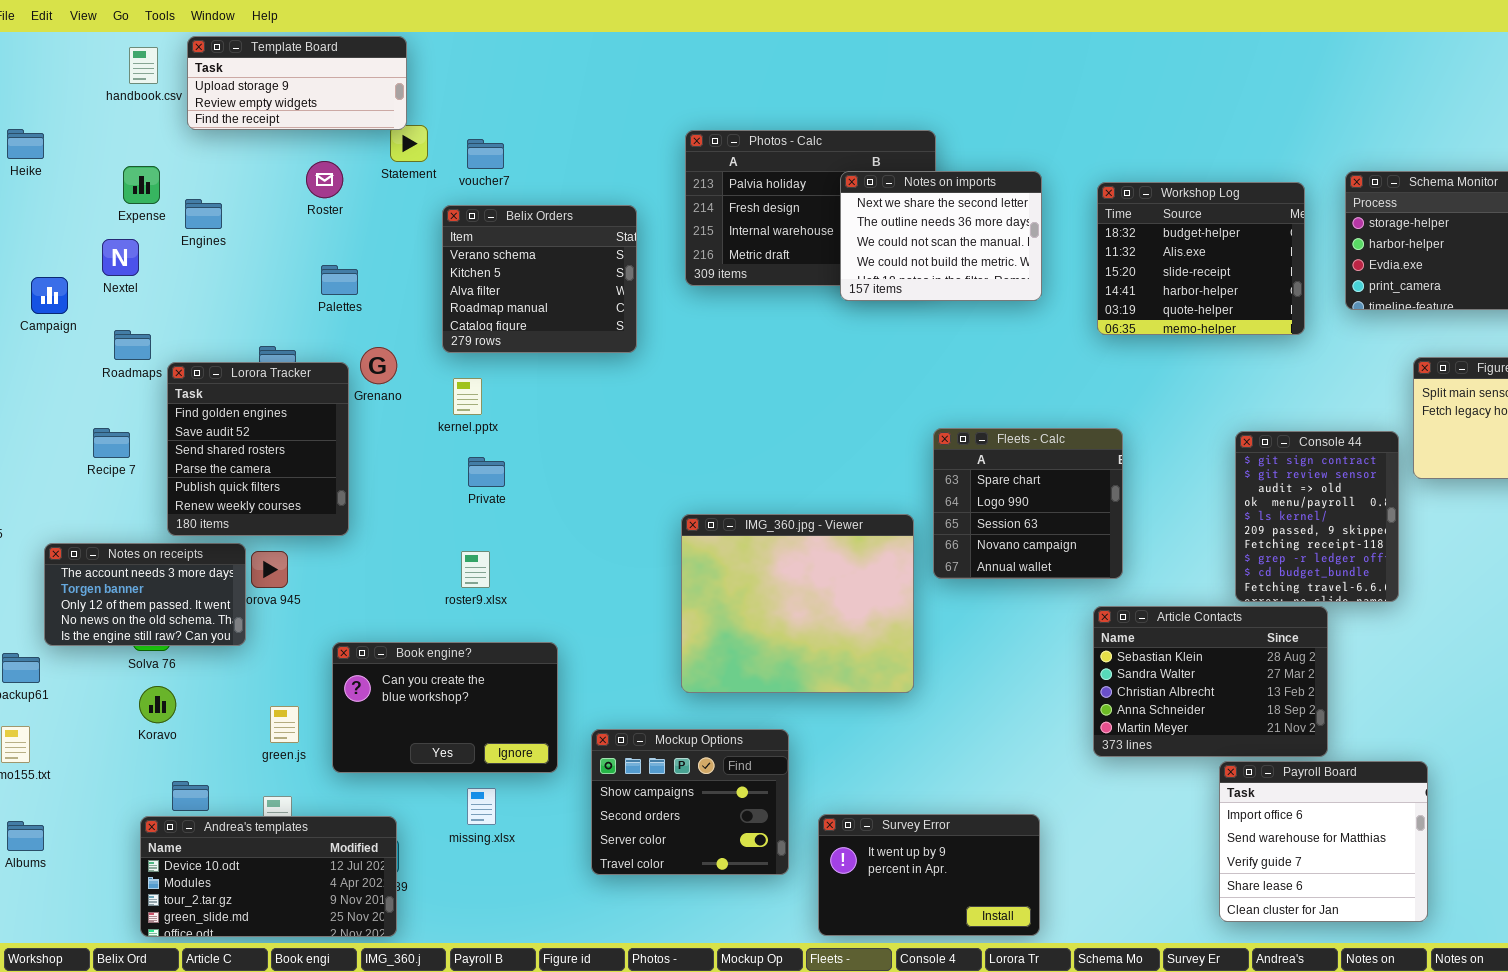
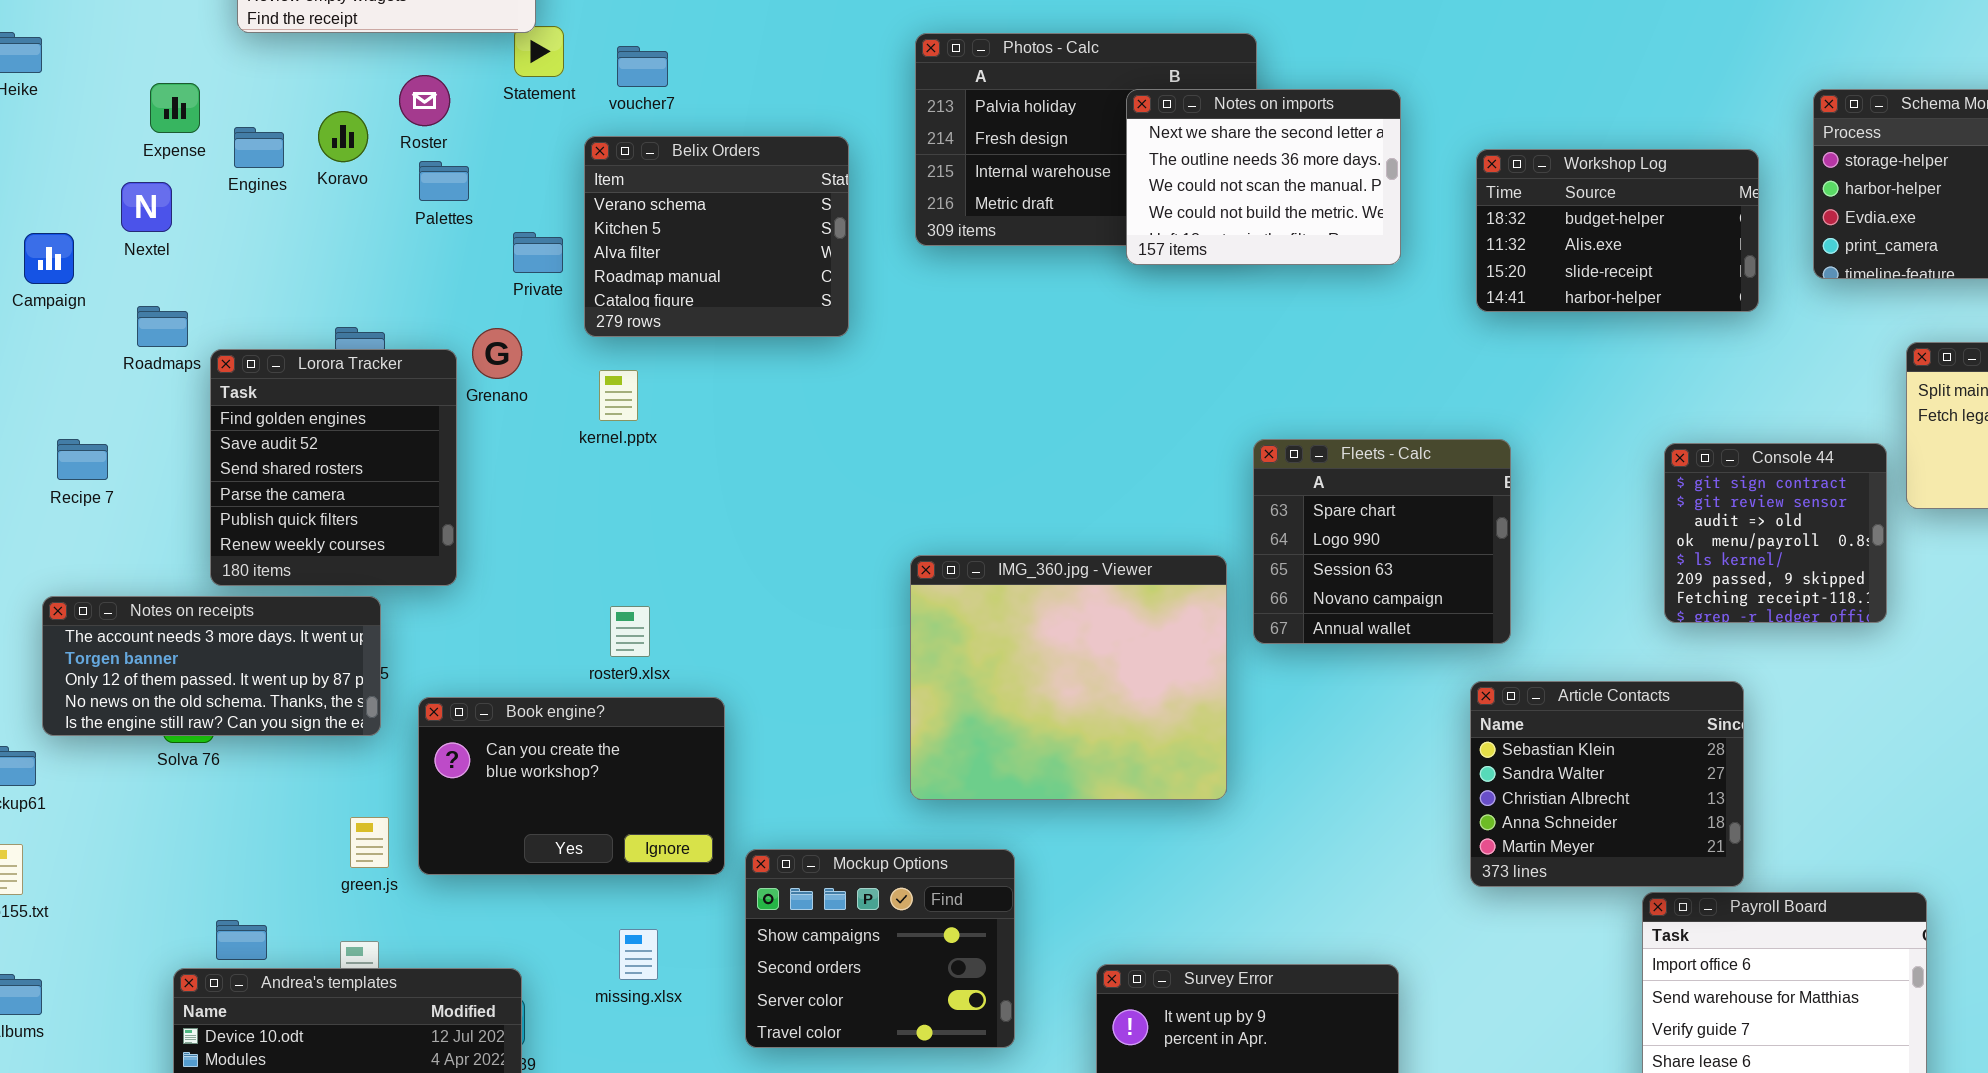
Workshop Log: [1097,182,1305,335] -> [1476,149,1759,312], resized
Palettes: [321,265,358,295] -> [419,161,469,201], moved
Recipe 7: [93,428,130,458] -> [57,439,108,480], moved
Console 44: [1235,431,1399,602] -> [1664,443,1887,623], resized
Private: [468,457,505,487] -> [513,232,563,273], moved
Notes on receipts: [44,543,246,646] -> [42,596,381,736], resized
Article Contacts: [1093,606,1328,757] -> [1470,681,1744,887], resized
Book engine?: [332,642,558,773] -> [418,697,725,875], moved
Koravo: [139,686,176,723] -> [318,111,368,162], moved
Mockup Options: [591,729,789,875] -> [745,849,1015,1048], moved

